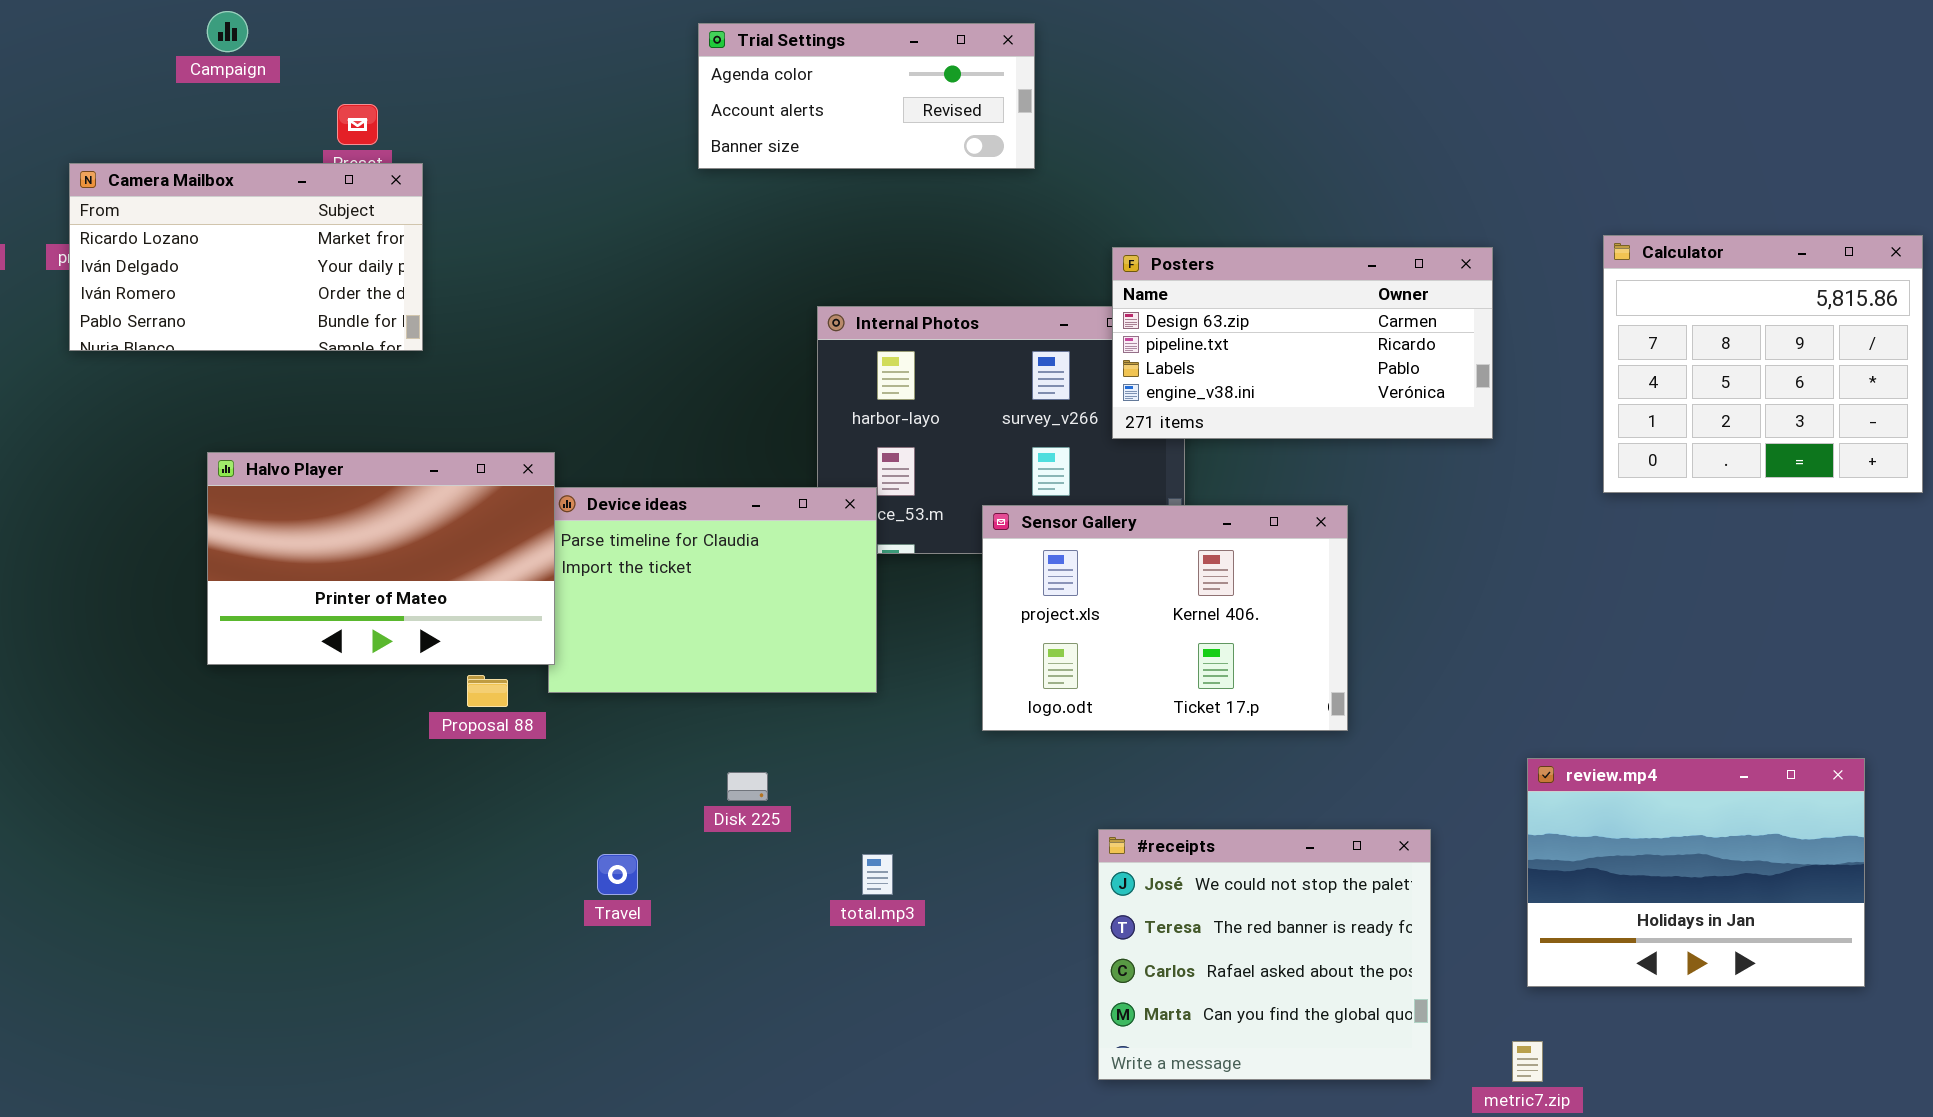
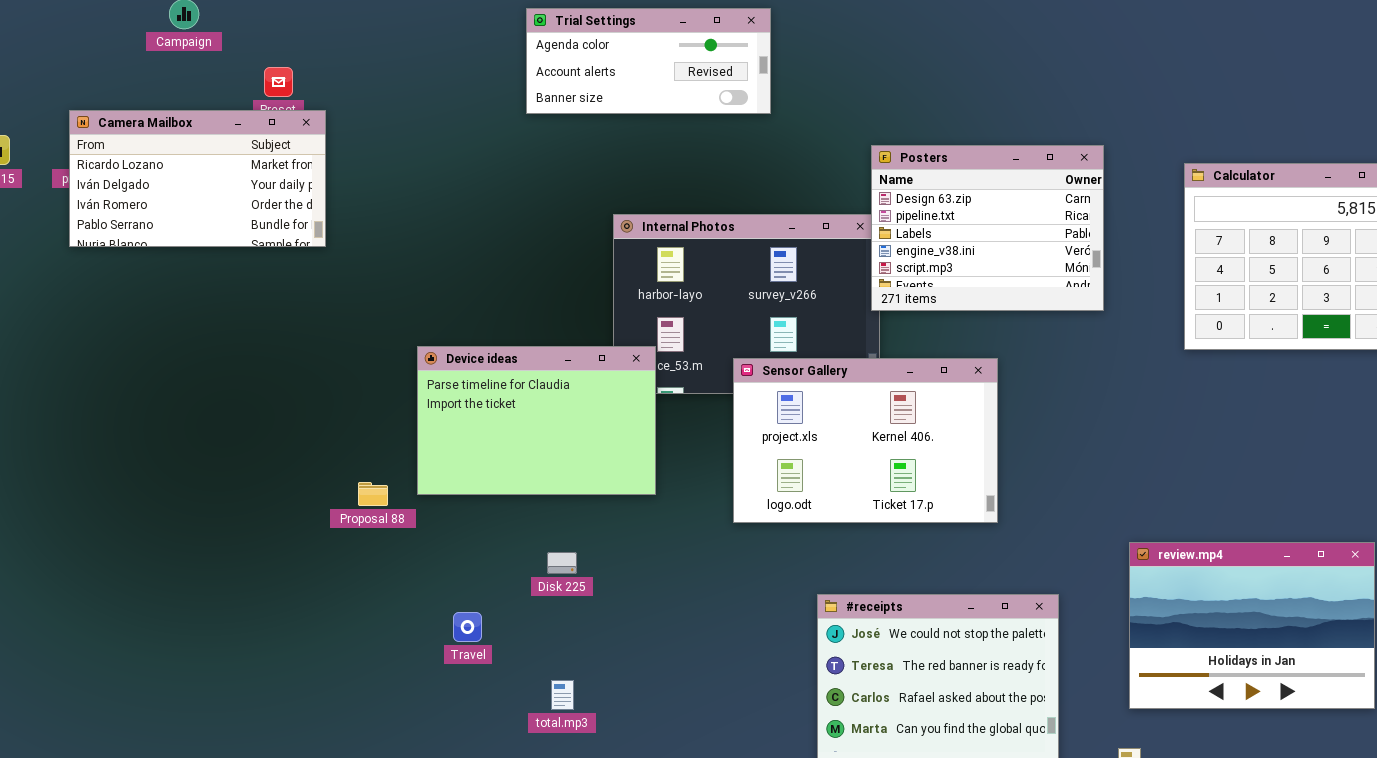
Posters: [1112,247,1493,439] -> [871,145,1104,311], resized
Halvo Player: [207,452,555,665] -> none, closed
total.mp3: [862,854,893,895] -> [551,680,574,710], moved

